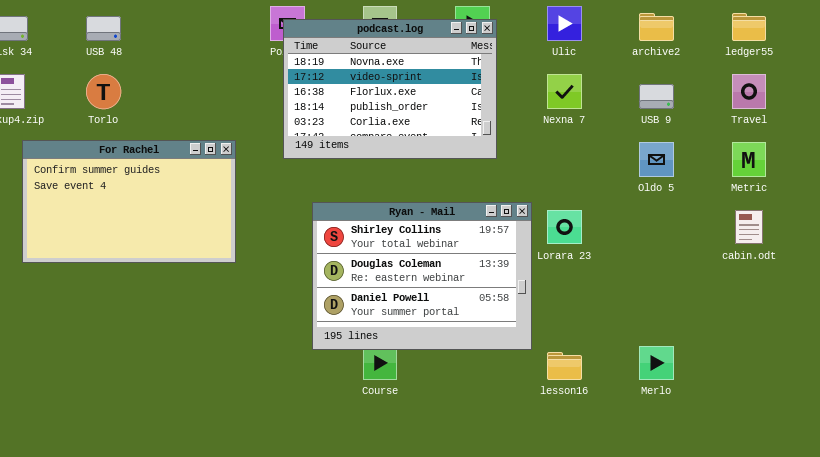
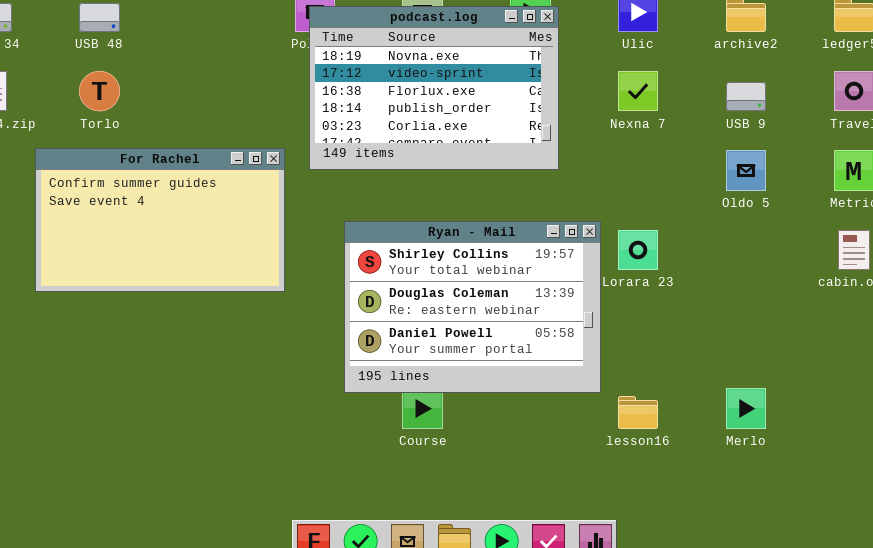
For Rachel: [22,140,236,263] -> [35,148,285,292], moved

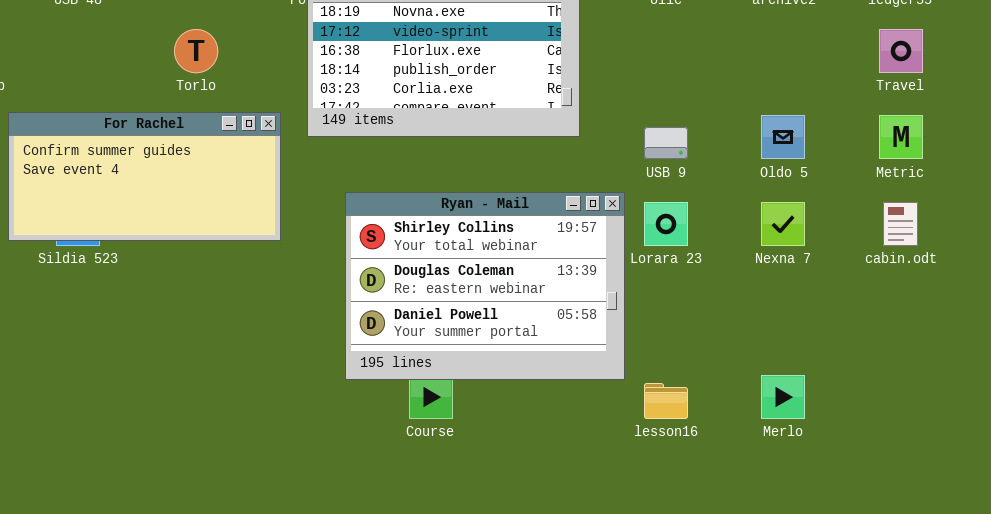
Torlo: [79,71,120,111] -> [174,29,218,73], moved
Nexna 7: [618,71,658,111] -> [761,202,805,246], moved
USB 9: [726,82,766,111] -> [644,127,688,159], moved
For Rachel: [35,148,285,292] -> [8,112,281,241], resized

